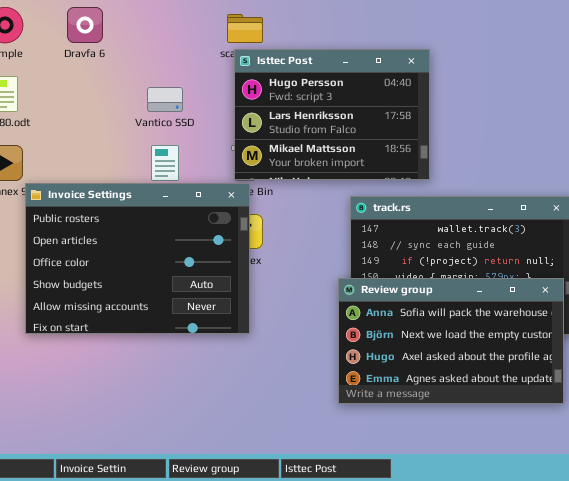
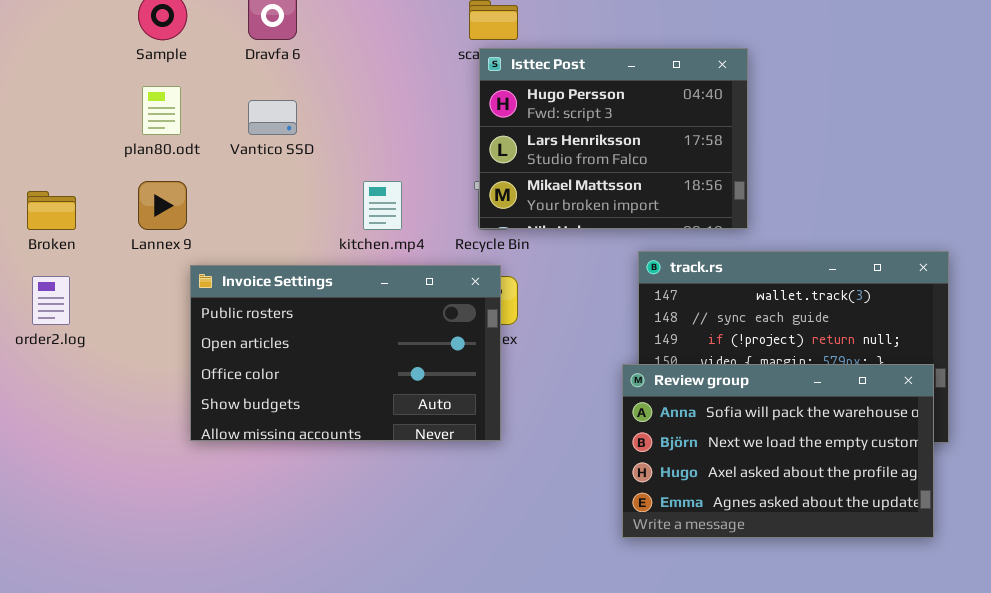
Vantico SSD: [147,87,183,112] -> [248,100,297,135], moved
Invoice Settings: [25,183,250,334] -> [190,265,501,441], resized

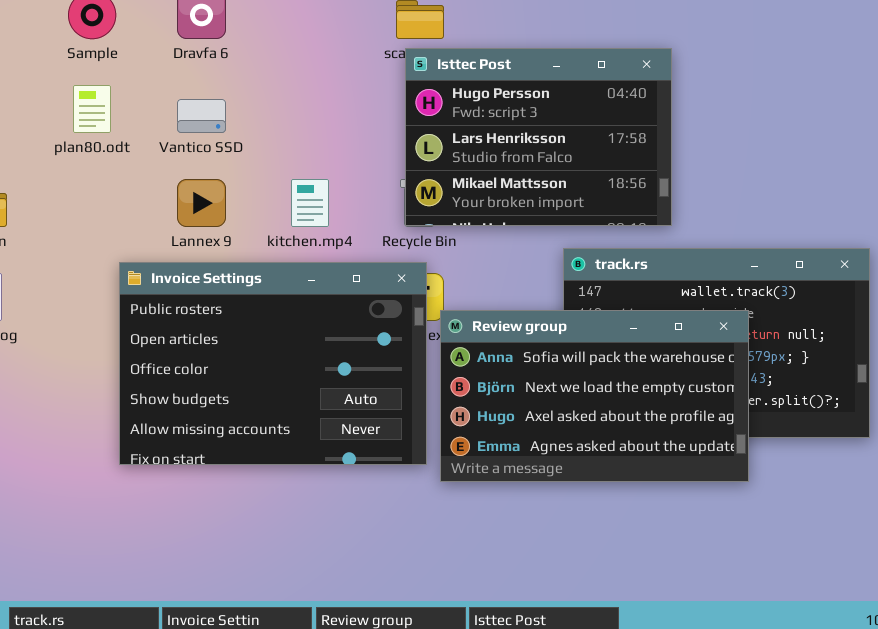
Lannex 9: [138,181,187,230] -> [177,179,226,227], moved
Invoice Settings: [190,265,501,441] -> [119,262,427,465], resized
Review group: [622,364,934,538] -> [440,310,749,482], moved

